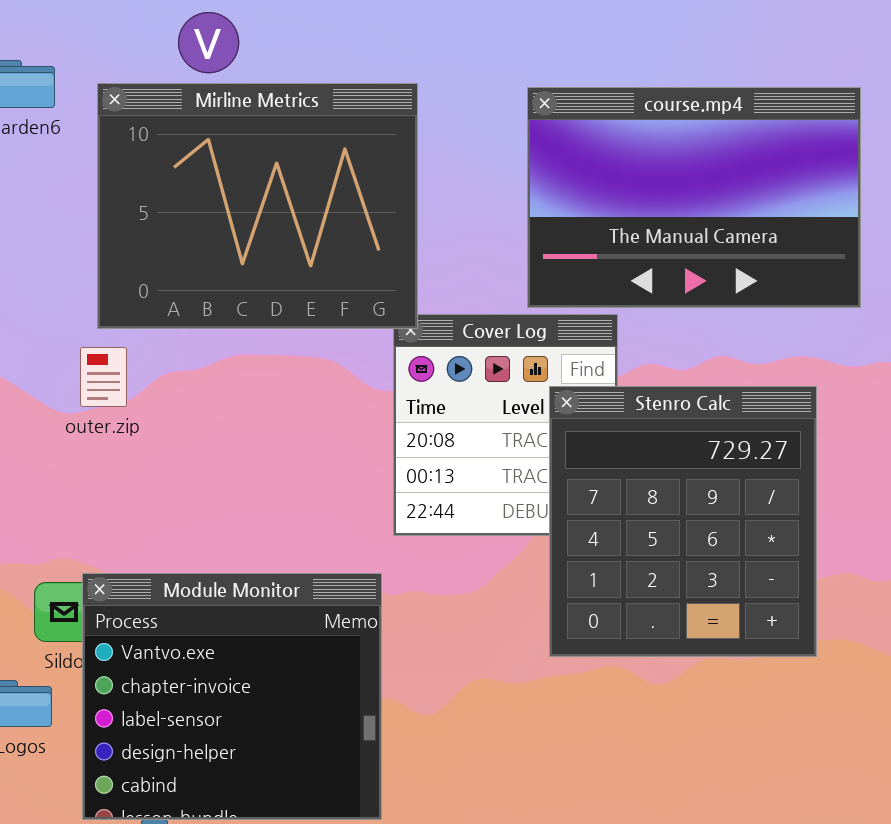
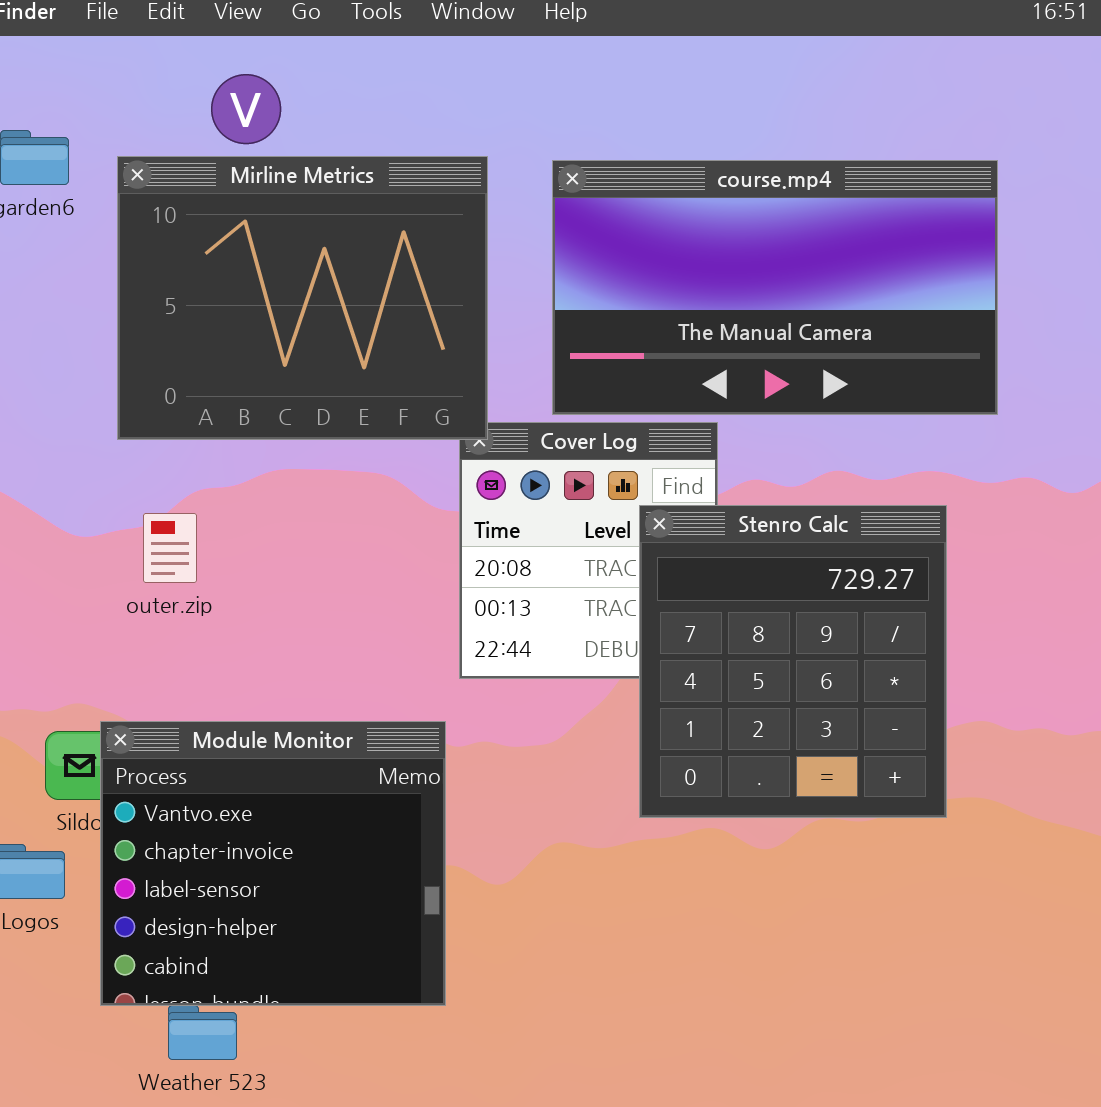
course.mp4: [527,87,861,308] -> [552,160,998,415], resized
outer.zip: [80,347,127,407] -> [143,513,197,583], moved

